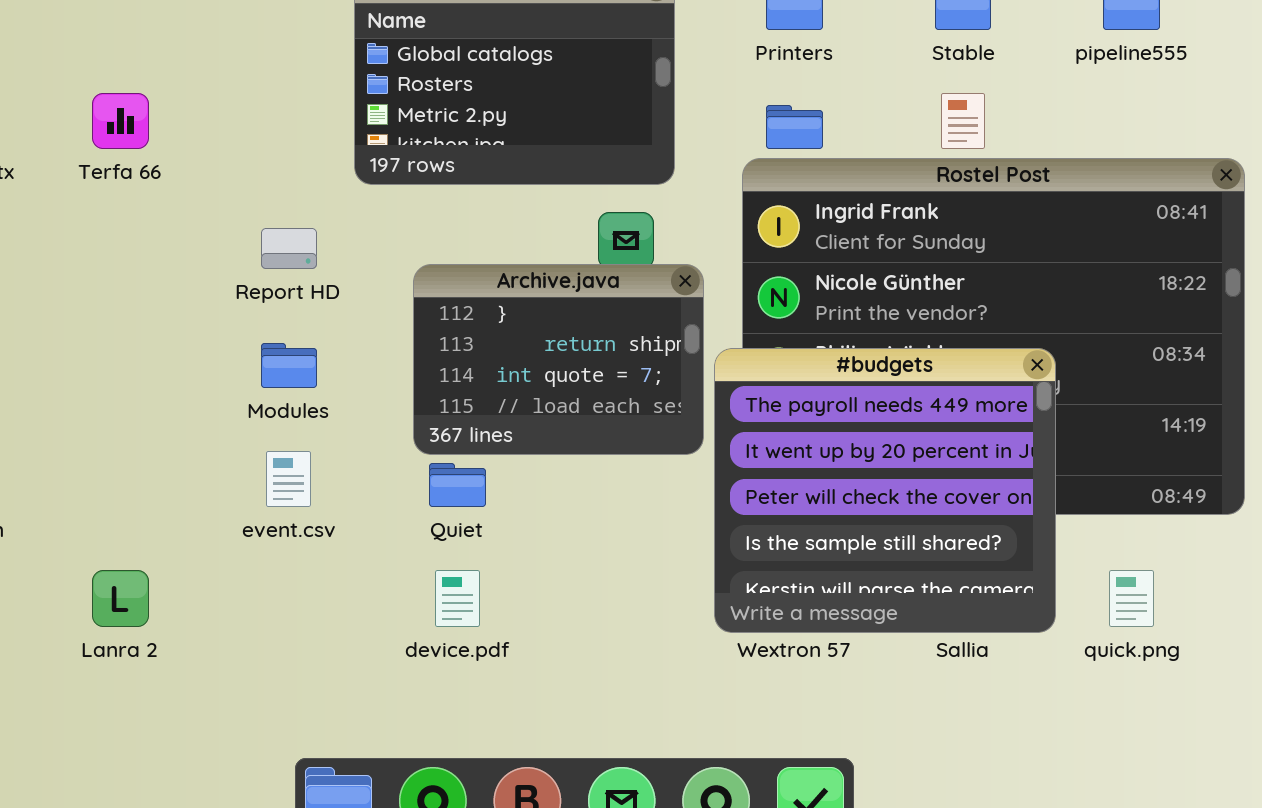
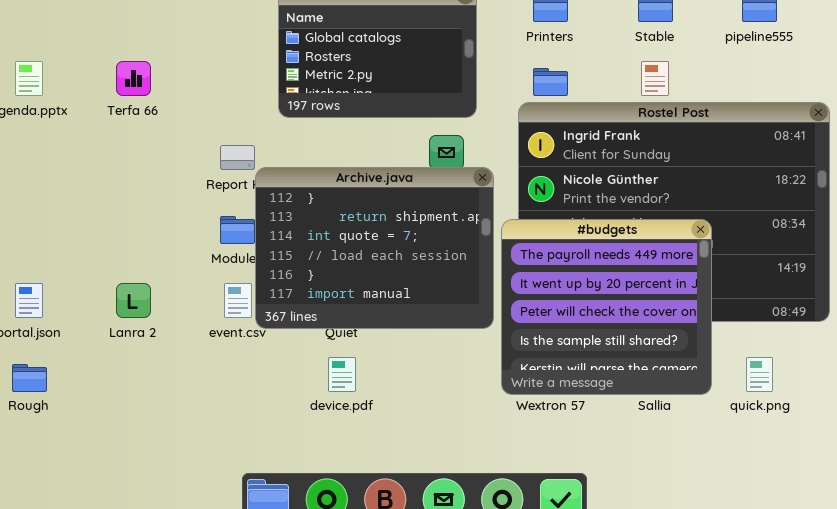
Archive.java: [413,264,704,455] -> [255,167,494,329], resized
Lanra 2: [92,570,149,627] -> [116,283,151,318], moved

